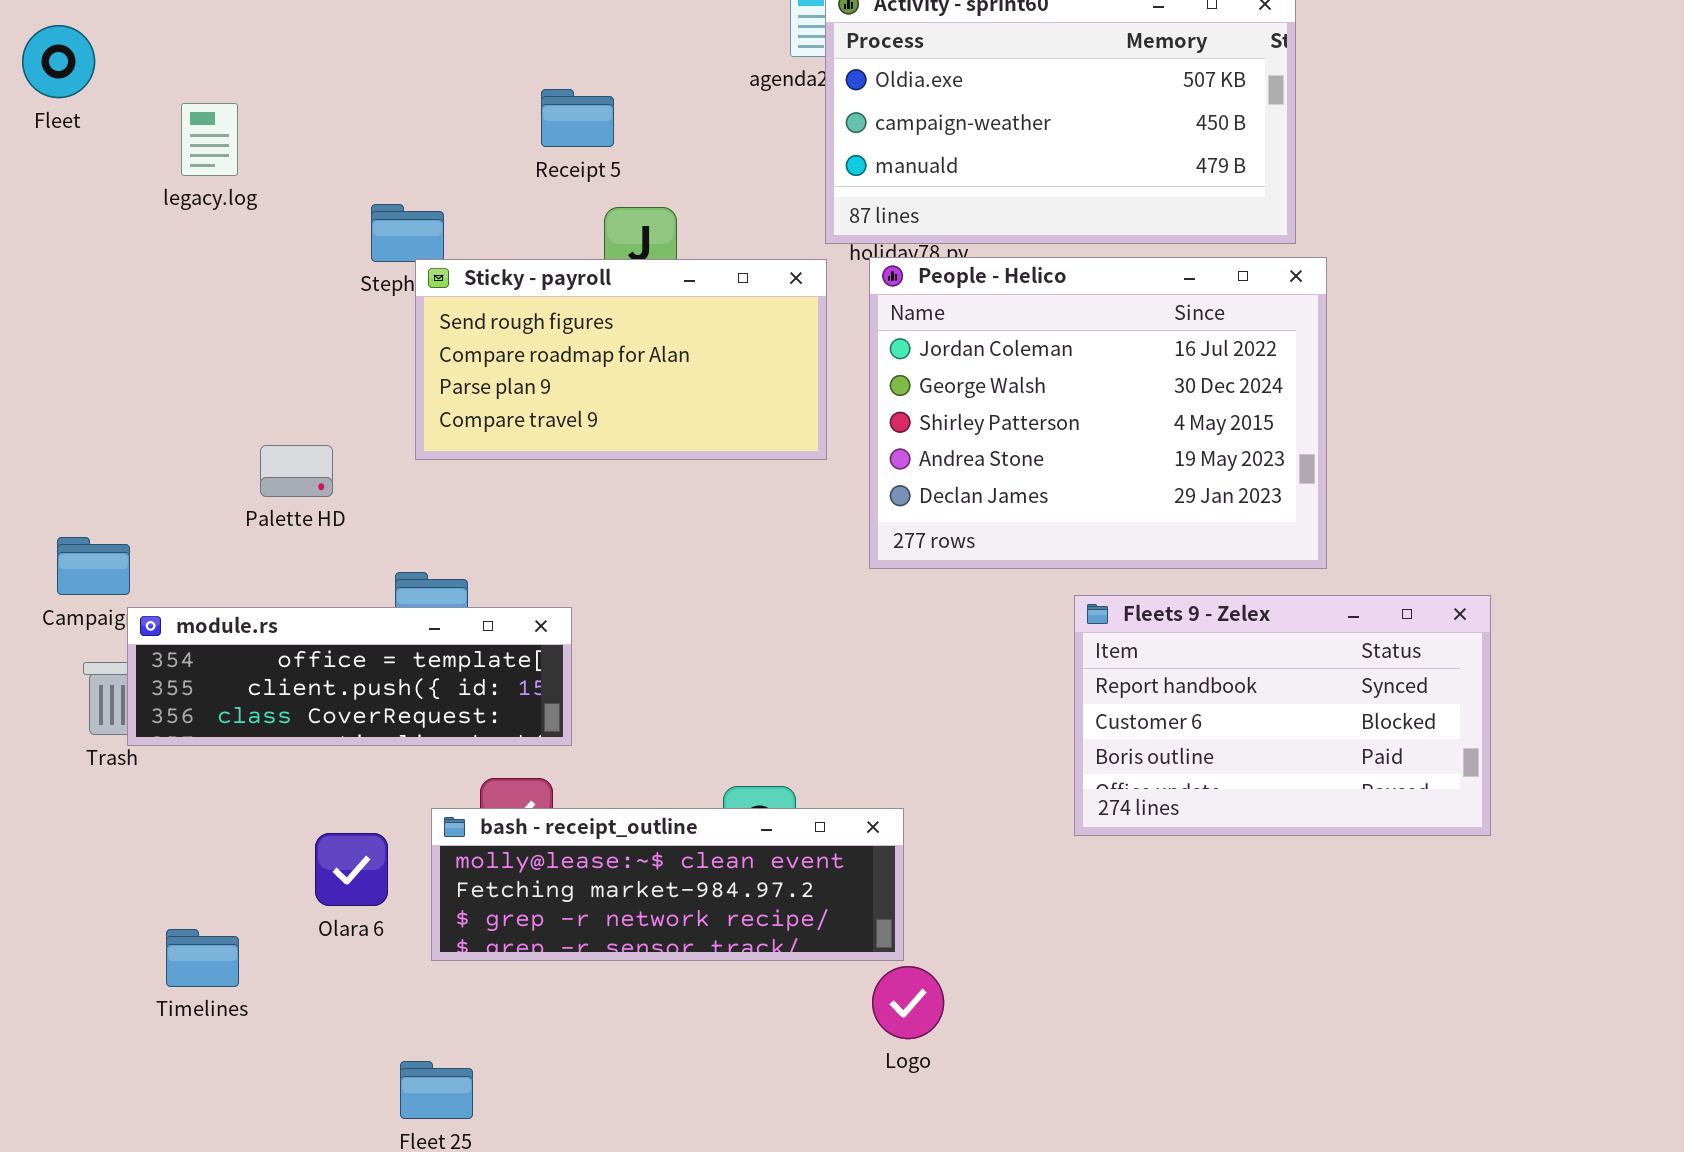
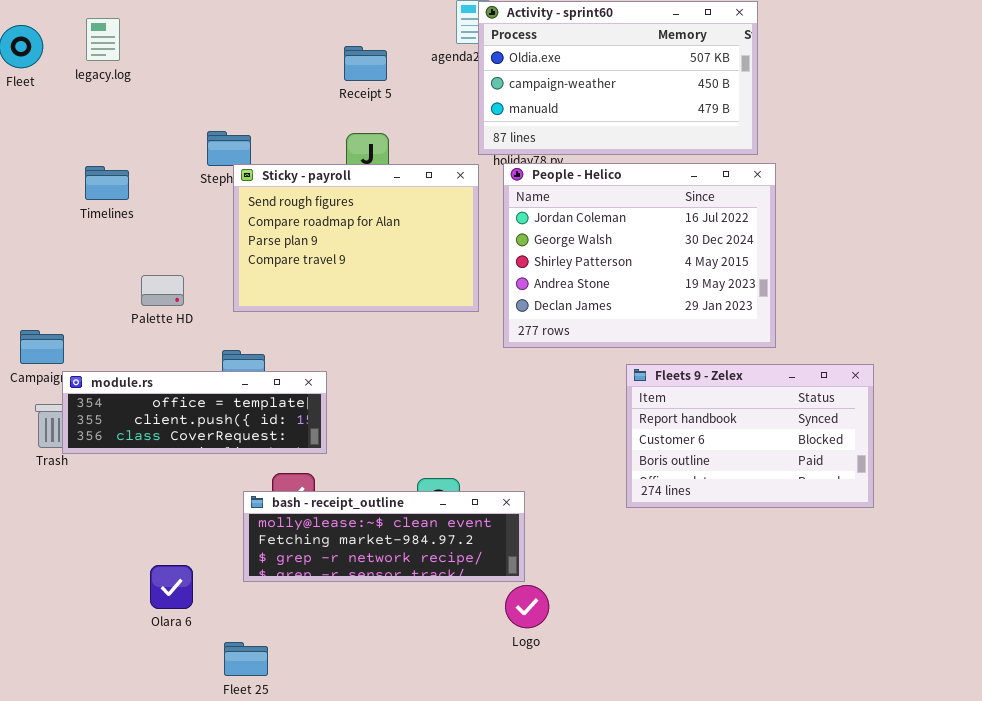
Receipt 5: [541,89,614,147] -> [344,46,387,81], moved
legacy.log: [181,103,238,176] -> [86,18,120,61], moved
Sticky - payroll: [415,259,827,460] -> [233,164,479,312], resized
Olara 6: [315,833,388,906] -> [150,565,193,609], moved
Timelines: [166,929,239,987] -> [85,166,129,200], moved

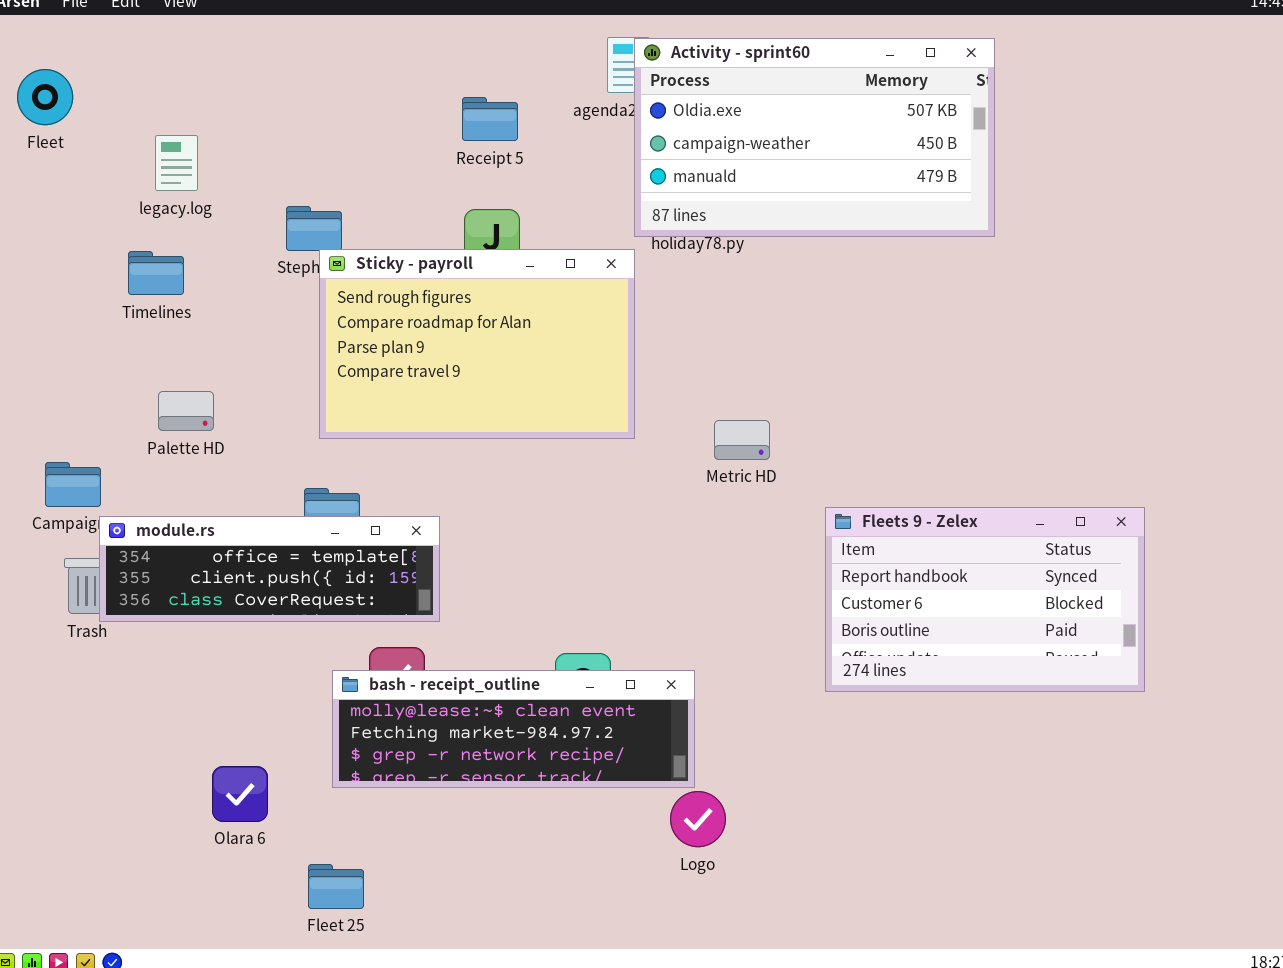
legacy.log: [86,18,120,61] -> [155,135,198,191], moved
People - Helico: [503,163,776,348] -> none, closed
Palette HD: [141,275,184,306] -> [158,391,214,431], moved

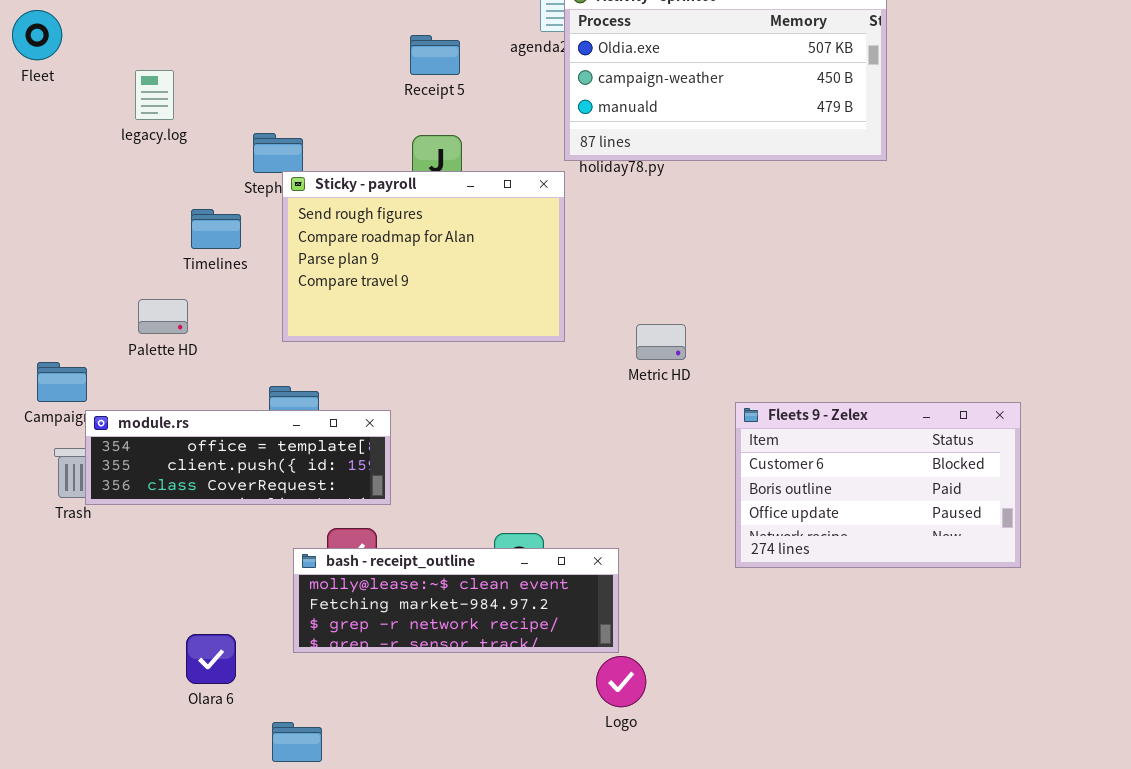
Timelines: [128,251,184,295] -> [191,209,241,249], moved
Fleets 9 - Zelex: [825,507,1145,692] -> [735,402,1021,568], scrolled down 1 row

